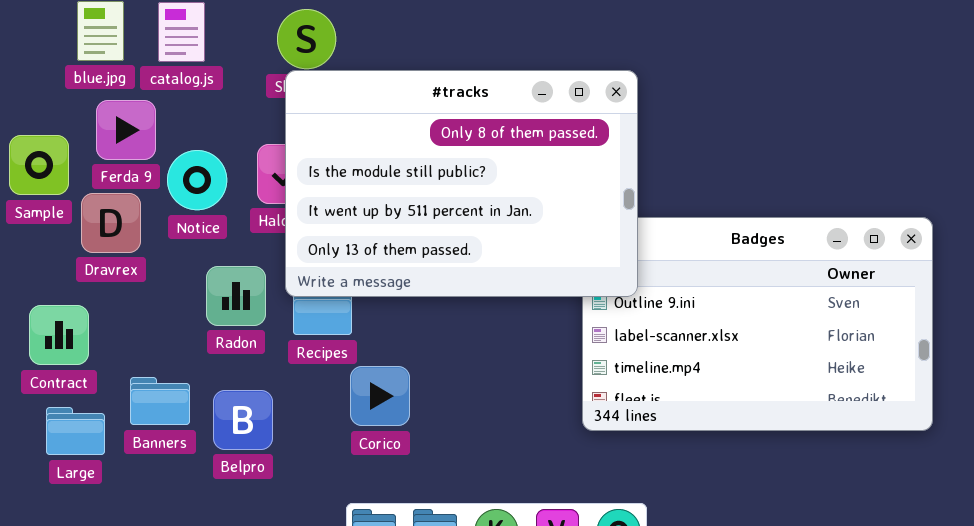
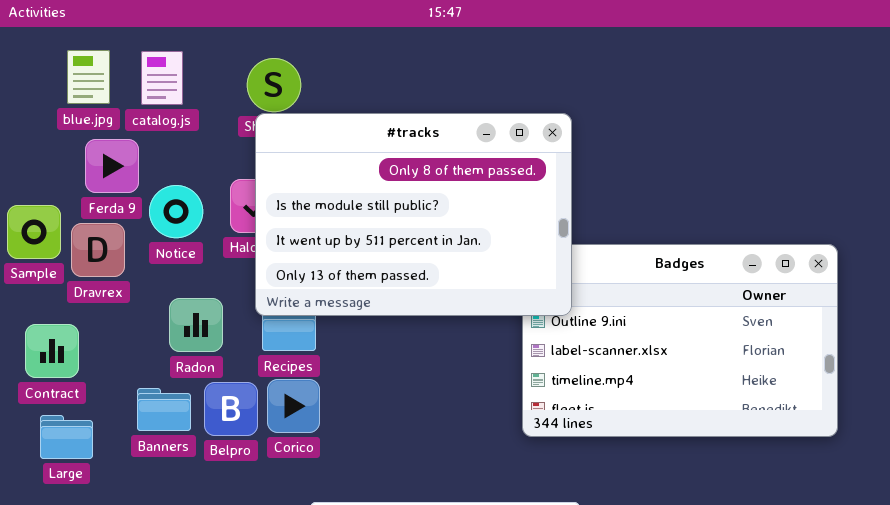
Sample: [9,135,69,195] -> [7,205,61,259], moved
Radon: [206,266,266,326] -> [169,298,223,352], moved
Corico: [350,366,410,426] -> [267,379,320,433], moved
Banners: [130,377,190,425] -> [137,388,191,431], moved
Belpro: [213,390,273,450] -> [204,382,258,436], moved

